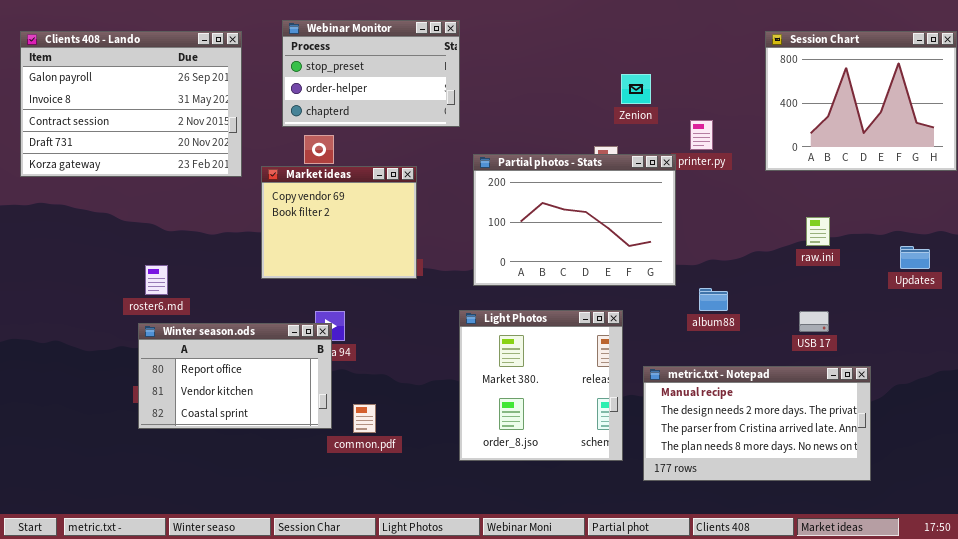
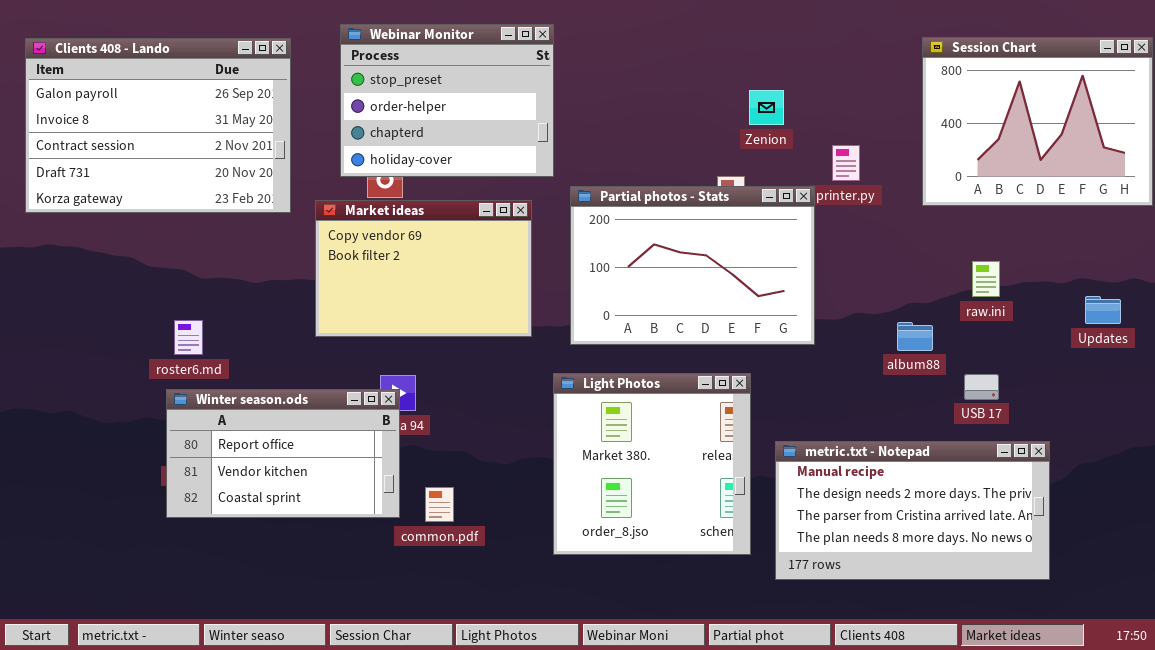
Webinar Monitor: [282,20,460,127] -> [340,24,554,177], resized
Market ideas: [261,166,417,279] -> [315,200,532,337], resized
album88: [699,288,728,311] -> [897,322,933,351], moved

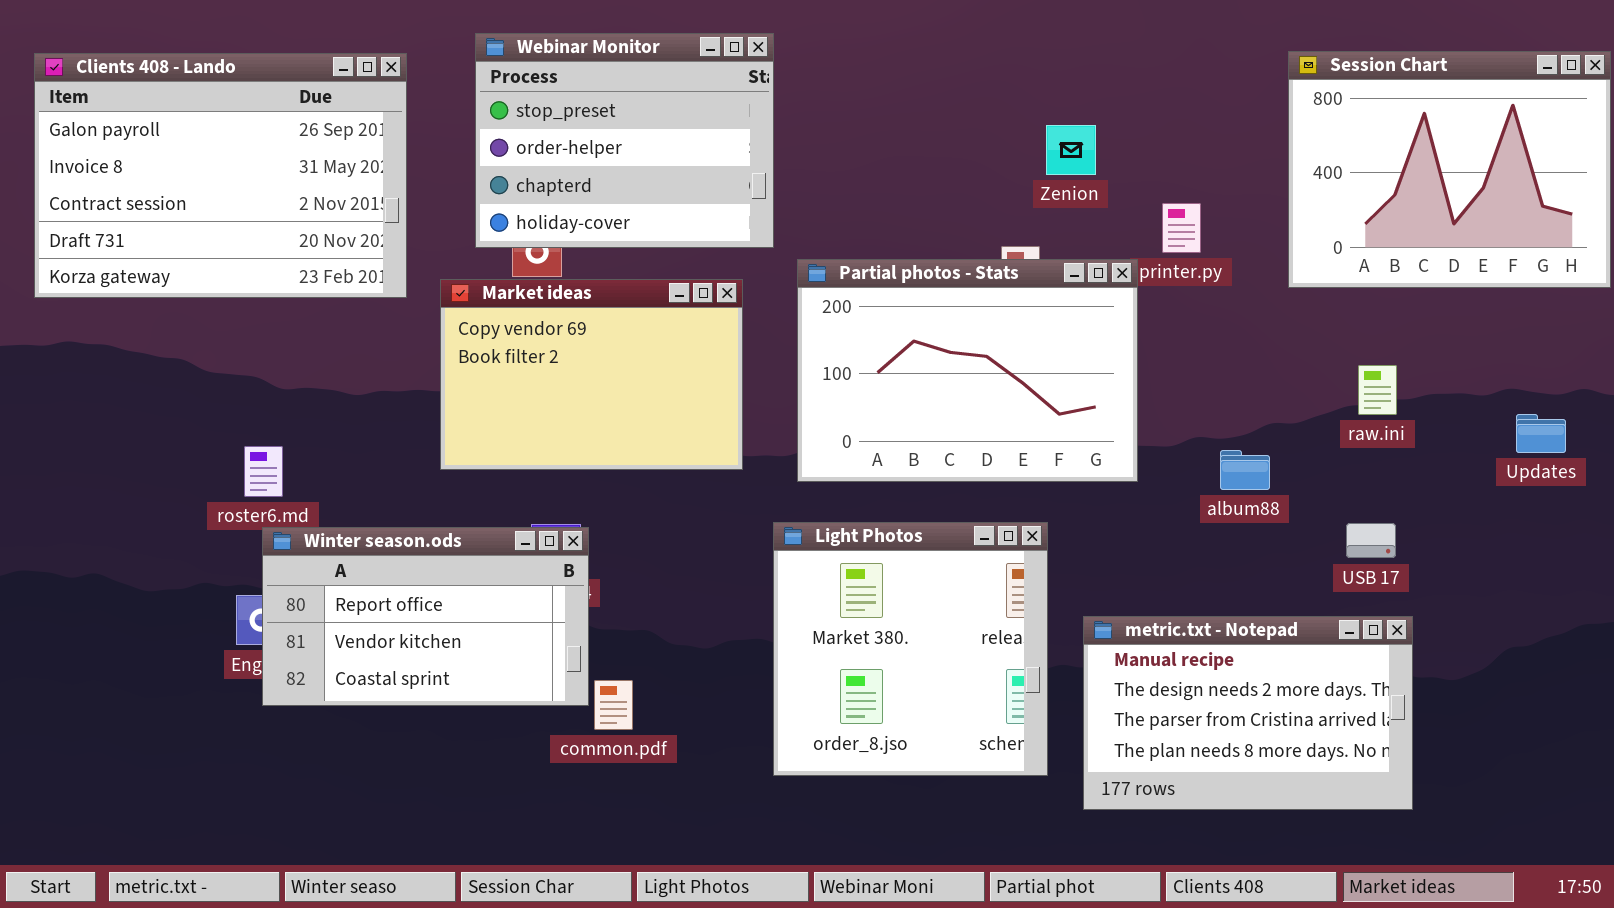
album88: [897,322,933,351] -> [1220,450,1270,490], moved
Winter season.ods: [166,389,400,518] -> [262,527,589,706], moved
metric.txt - Notepad: [775,441,1050,580] -> [1083,616,1413,810], resized

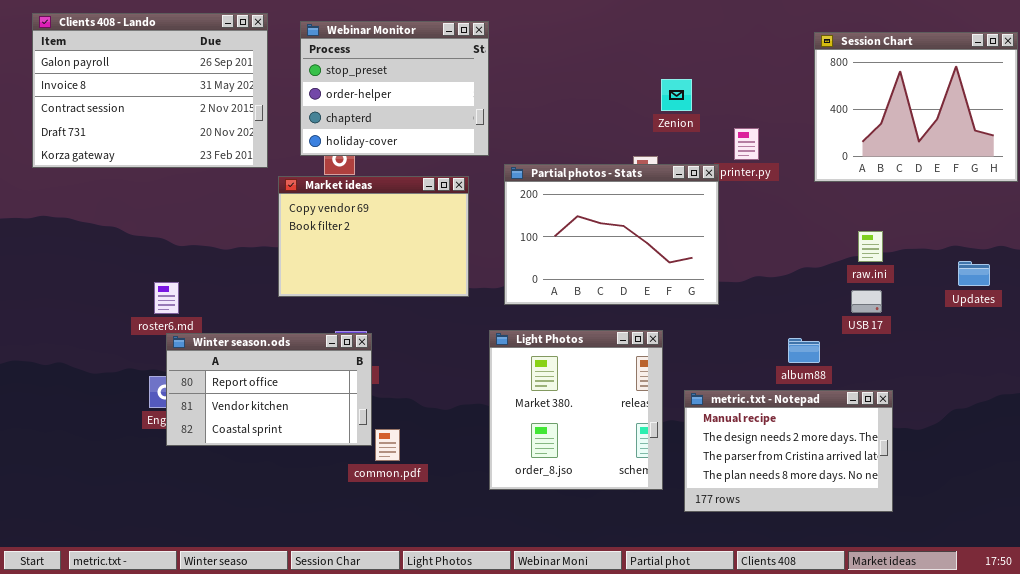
Clients 408 - Lando: [34,53,407,298] -> [32,13,268,168], moved
album88: [1220,450,1270,490] -> [788,338,820,363], moved
USB 17: [1346,523,1396,558] -> [851,290,882,313], moved

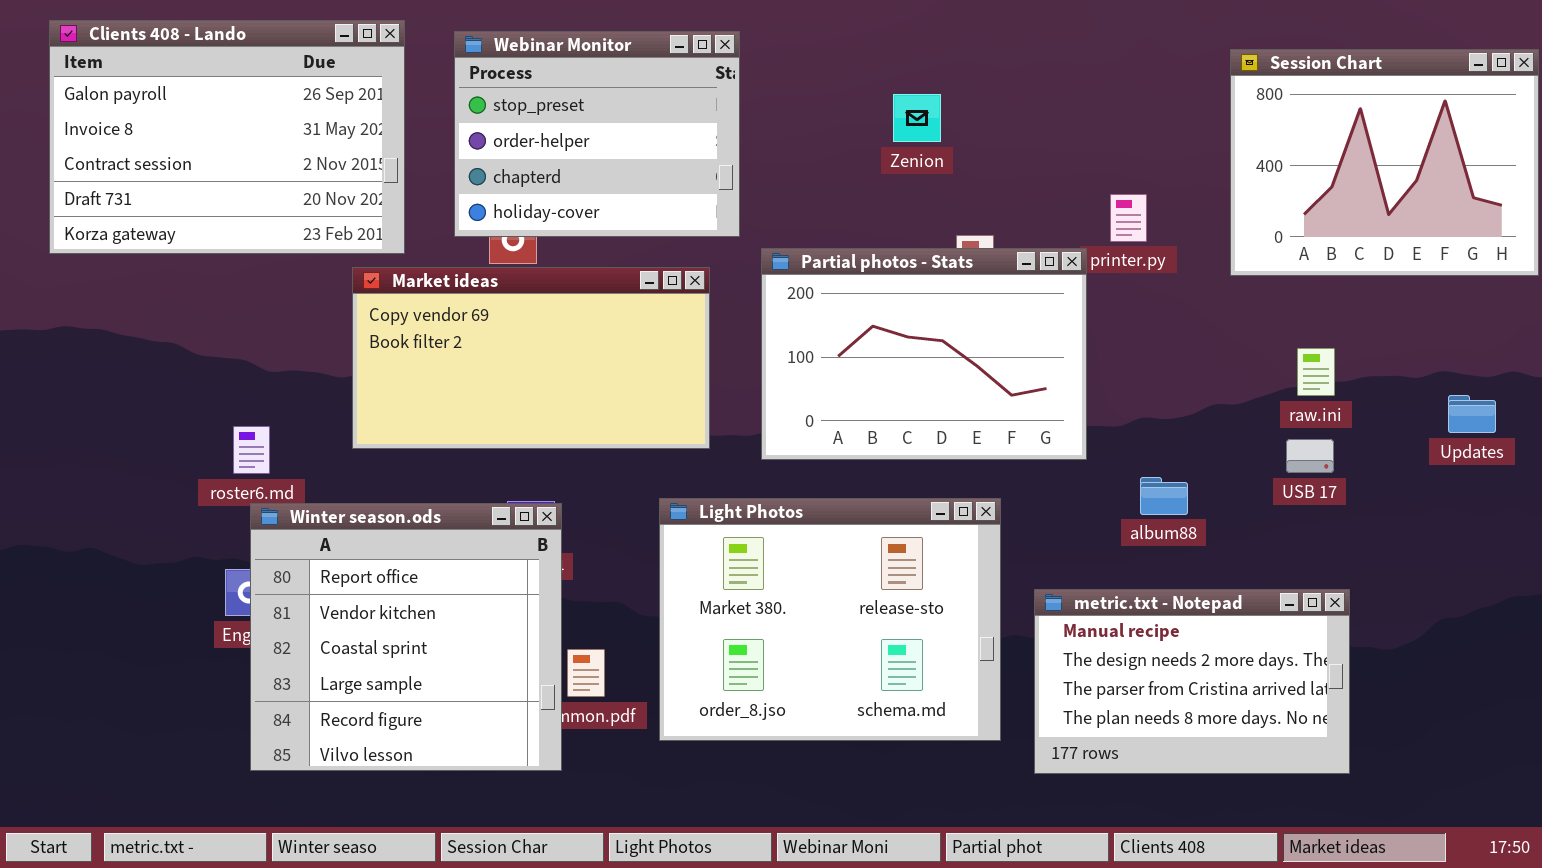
Zenion: [661,79,692,111] -> [893,94,941,142], moved
Market ideas: [278,176,469,297] -> [352,267,710,449], resized
Light Photos: [489,330,663,490] -> [659,498,1001,741], resized
Winter season.ods: [166,333,372,446] -> [250,503,562,771], resized
album88: [788,338,820,363] -> [1140,477,1188,515], moved

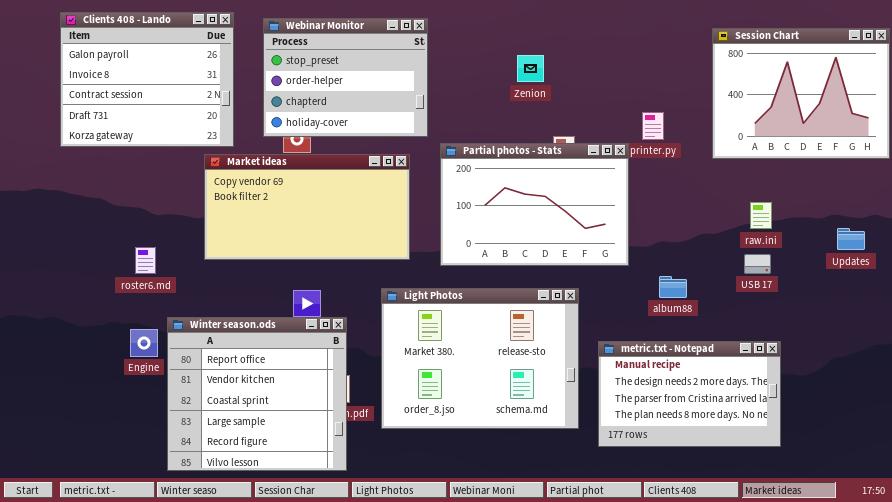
Clients 408 - Lando: [49,20,405,254] -> [60,12,234,147], resized
Winter season.ods: [250,503,562,771] -> [167,317,347,471], moved

